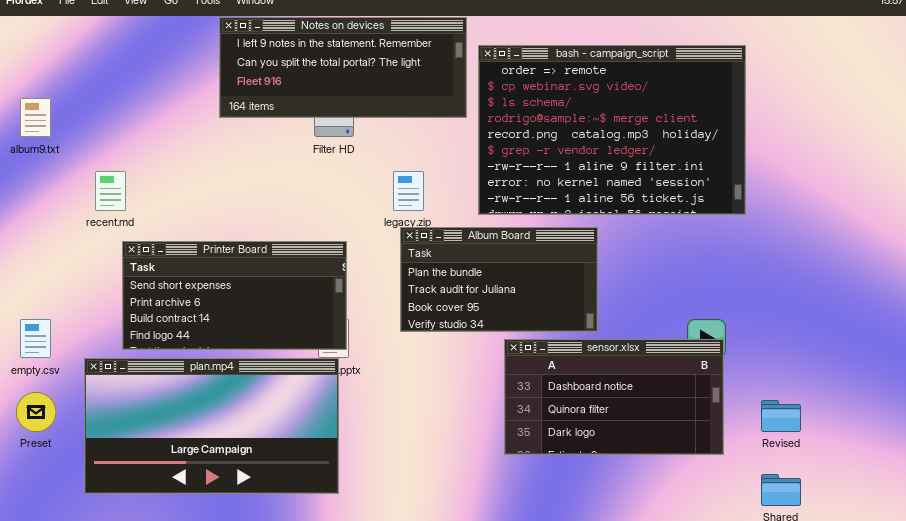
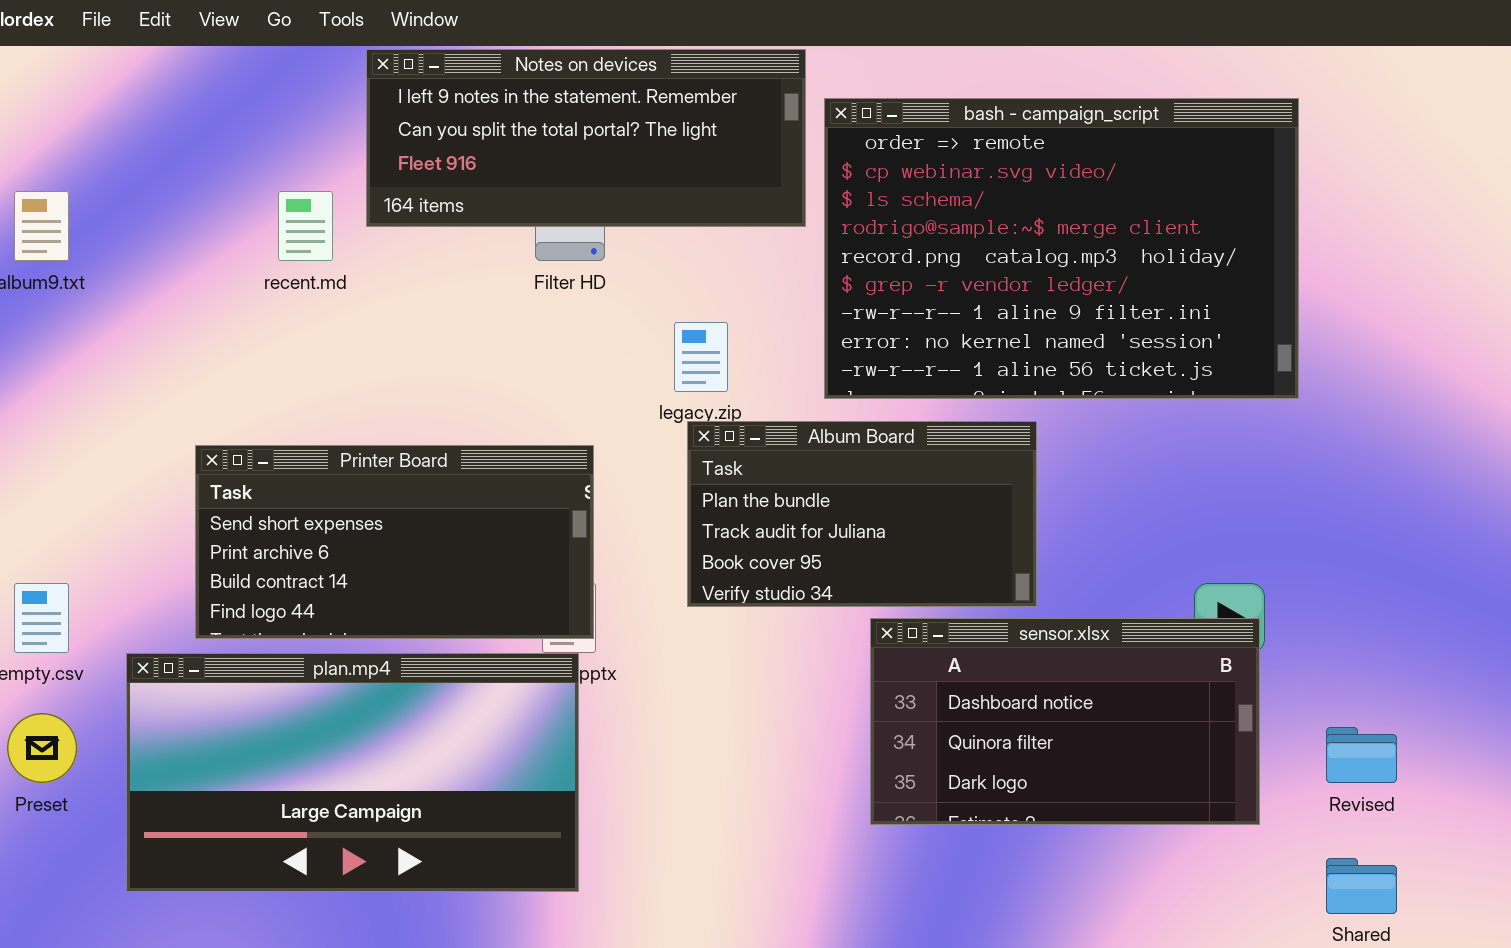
recent.md: [95,171,126,211] -> [278,191,333,261], moved

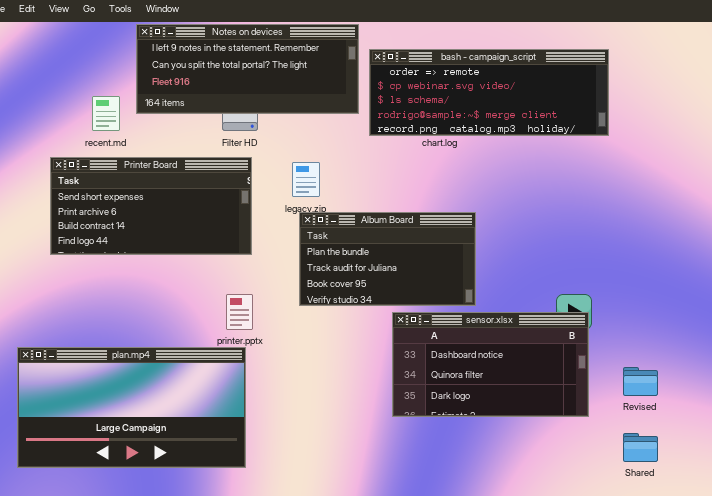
bash - campaign_script: [824,98,1299,399] -> [369,49,609,136], resized
Printer Board: [195,445,594,639] -> [50,157,252,255], moved
plan.mp4: [126,653,579,892] -> [17,347,246,468], moved

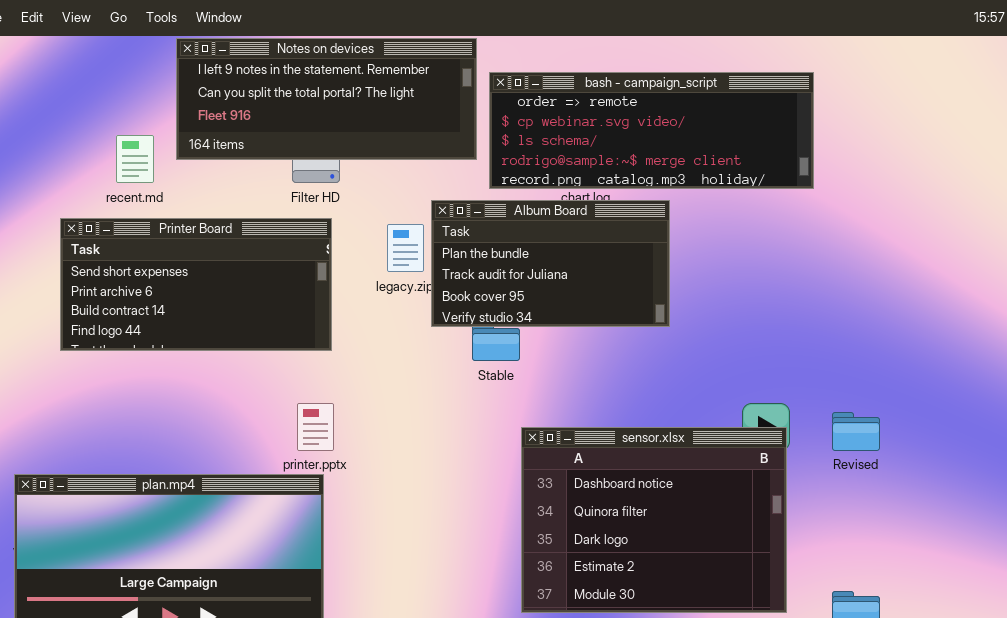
Album Board: [299,212,476,306] -> [431,200,670,327], moved
sensor.xlsx: [392,312,589,417] -> [521,427,787,613], resized
Revised: [623,367,658,396] -> [832,412,880,451], moved

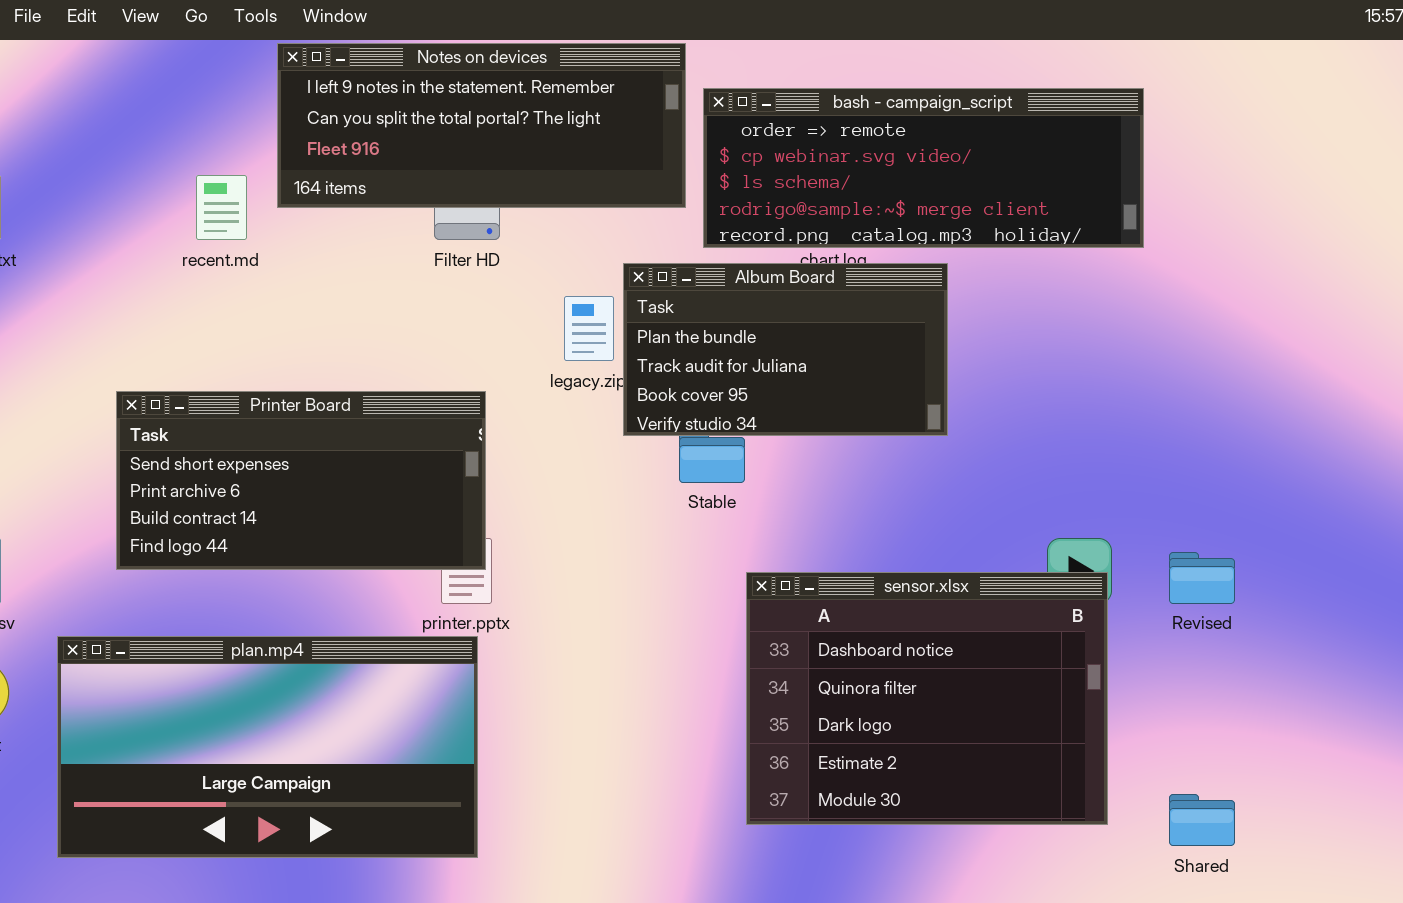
Printer Board: [60,218,332,351] -> [116,391,486,570], moved

